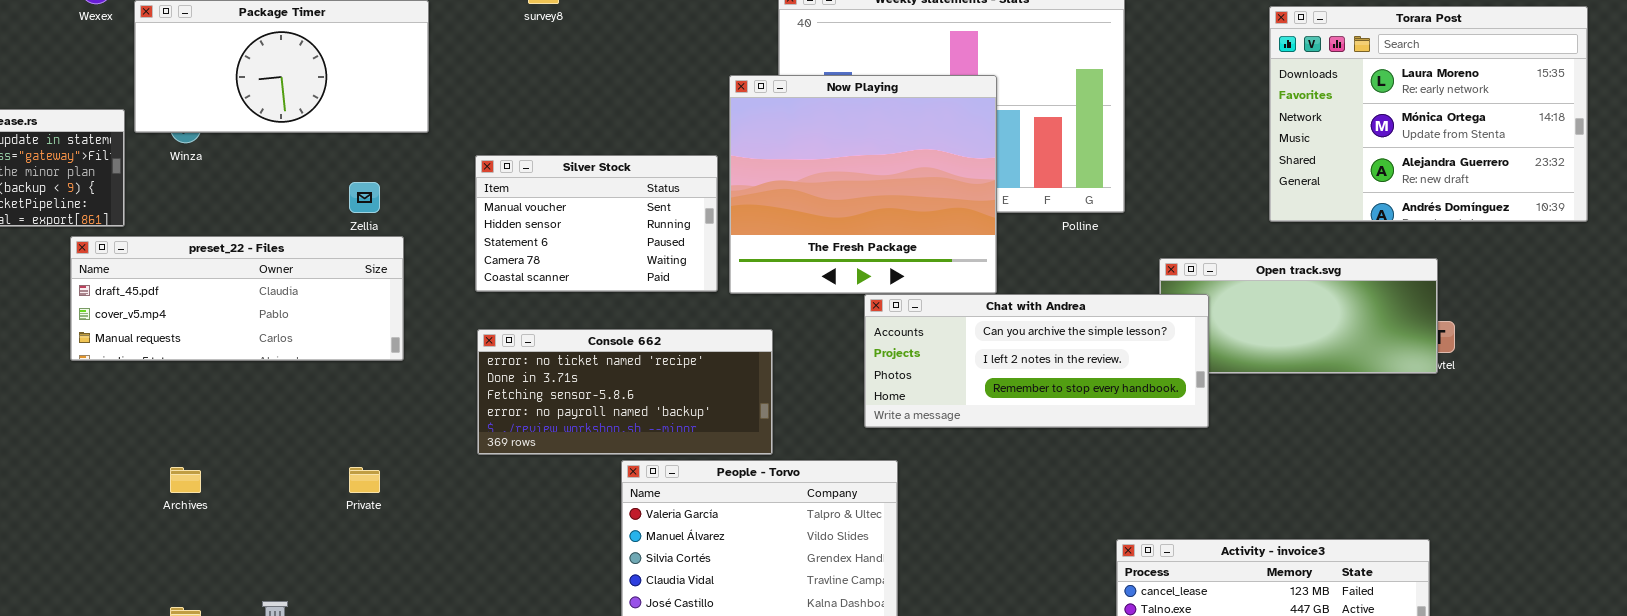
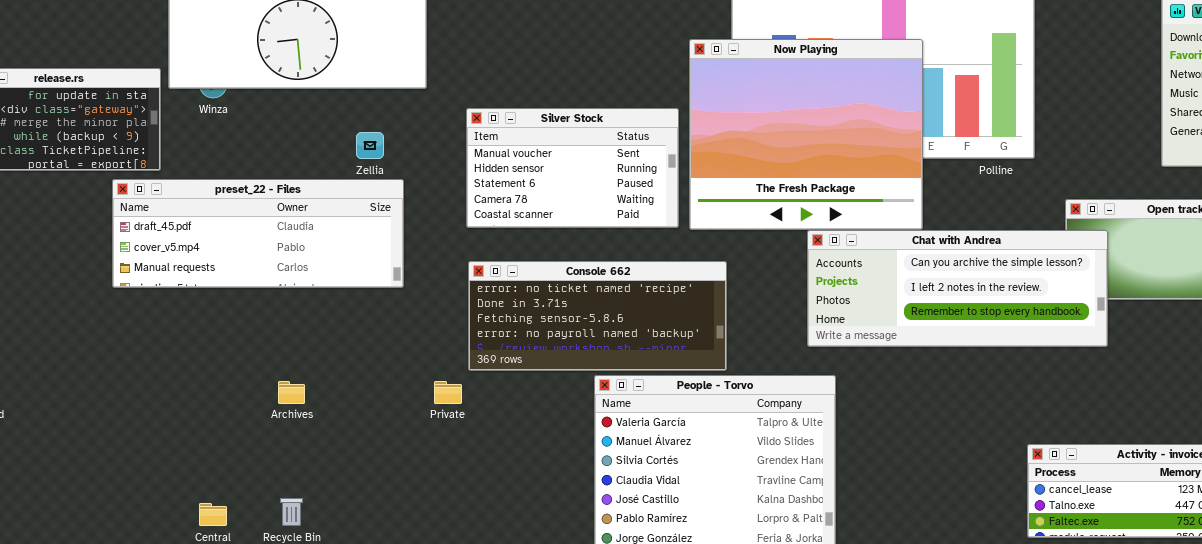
Archives: [170,467,201,493] -> [278,381,305,404], moved
Private: [349,467,380,493] -> [434,381,462,404], moved

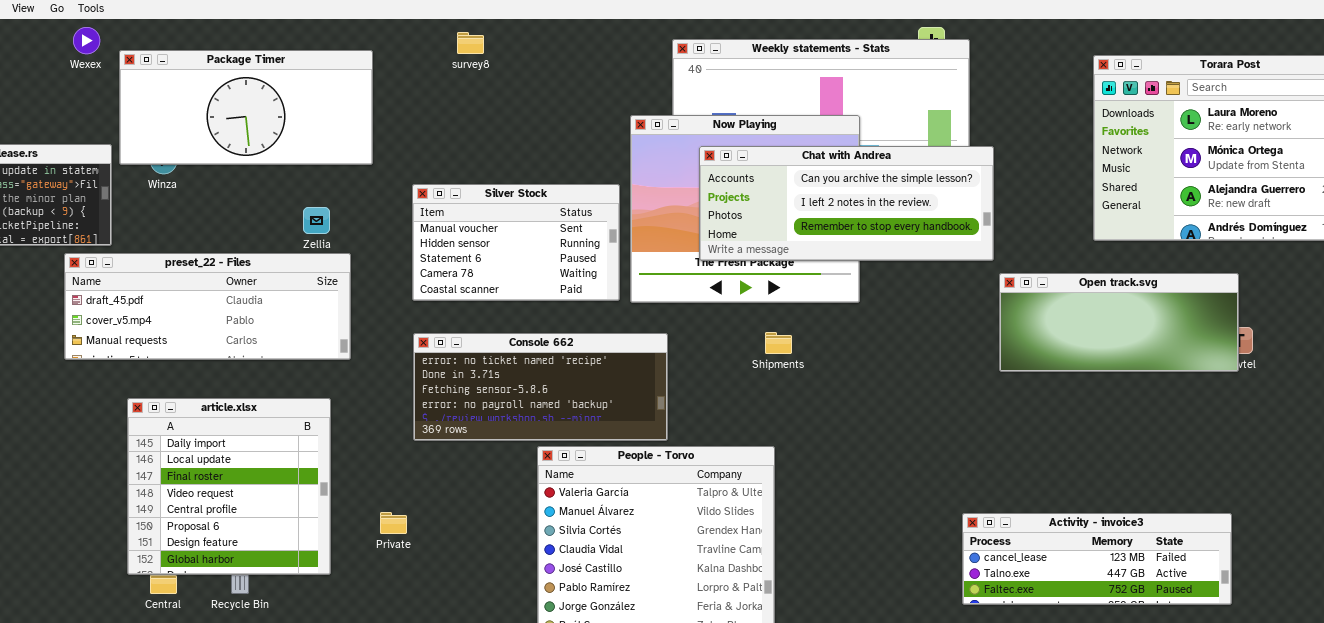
Chat with Andrea: [807,230,1108,347] -> [699,146,994,261], moved
article.xlsx: none -> [127,398,331,575], opened
Private: [434,381,462,404] -> [380,512,407,534], moved

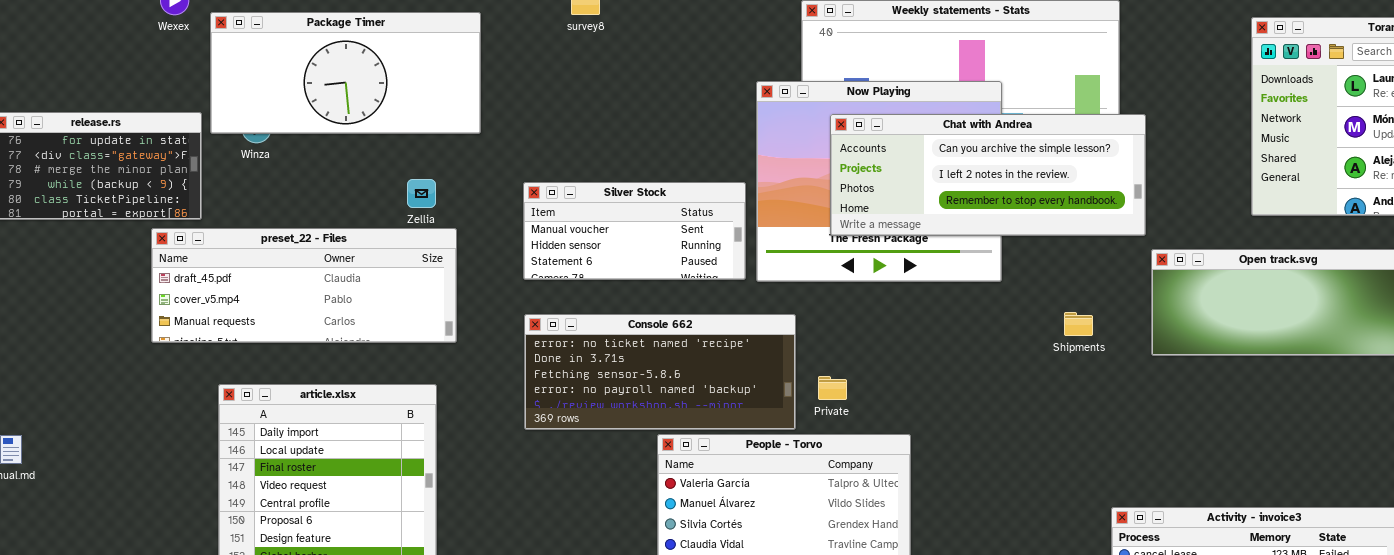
Silver Stock: [412,184,620,301] -> [523,182,746,280], resized
Shipments: [765,332,792,354] -> [1064,312,1093,336], moved
Private: [380,512,407,534] -> [818,376,847,400], moved

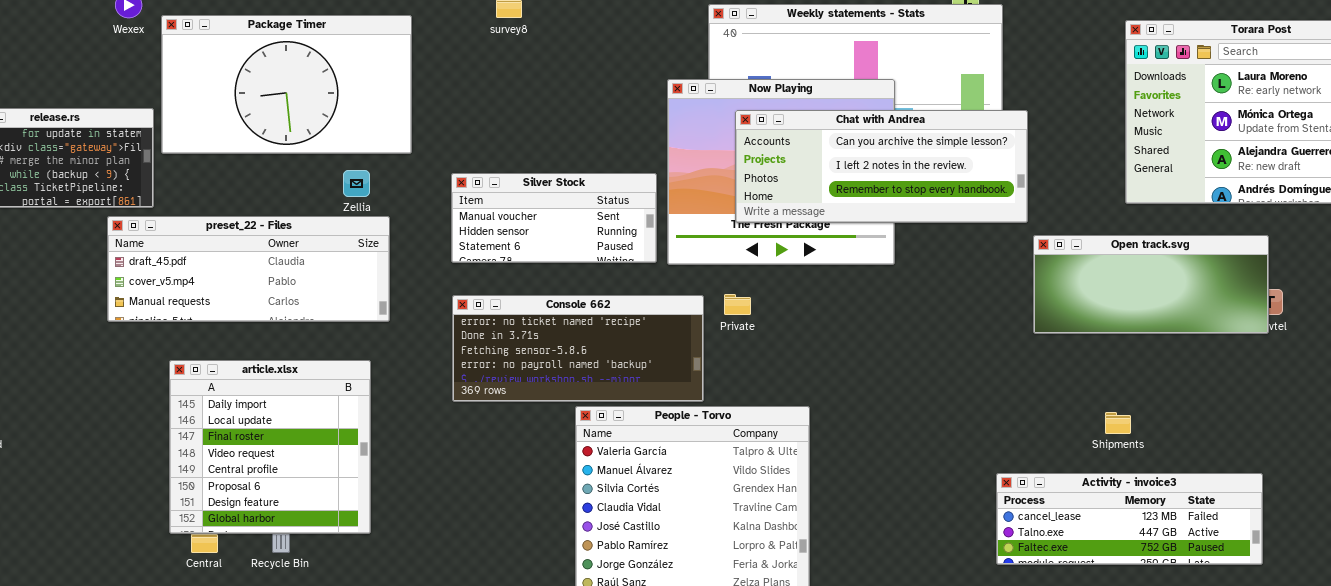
Package Timer: [210,12,481,134] -> [161,15,412,154], resized
Shipments: [1064,312,1093,336] -> [1105,412,1131,434], moved
Private: [818,376,847,400] -> [724,294,751,315], moved

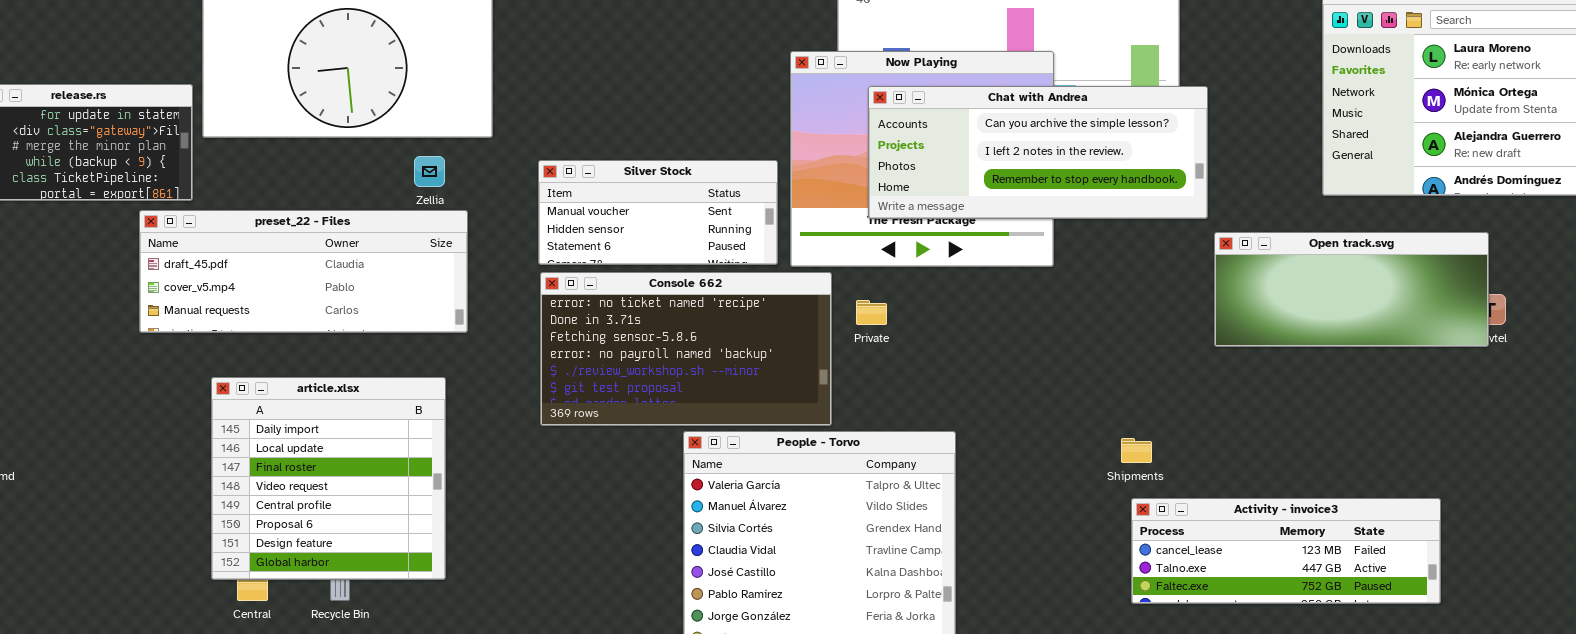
Console 662: [452,295,704,402] -> [540,272,832,426], resized
Shipments: [1105,412,1131,434] -> [1121,438,1152,463], moved
Activity - invoice3: [996,473,1263,565] -> [1131,498,1441,604], moved

